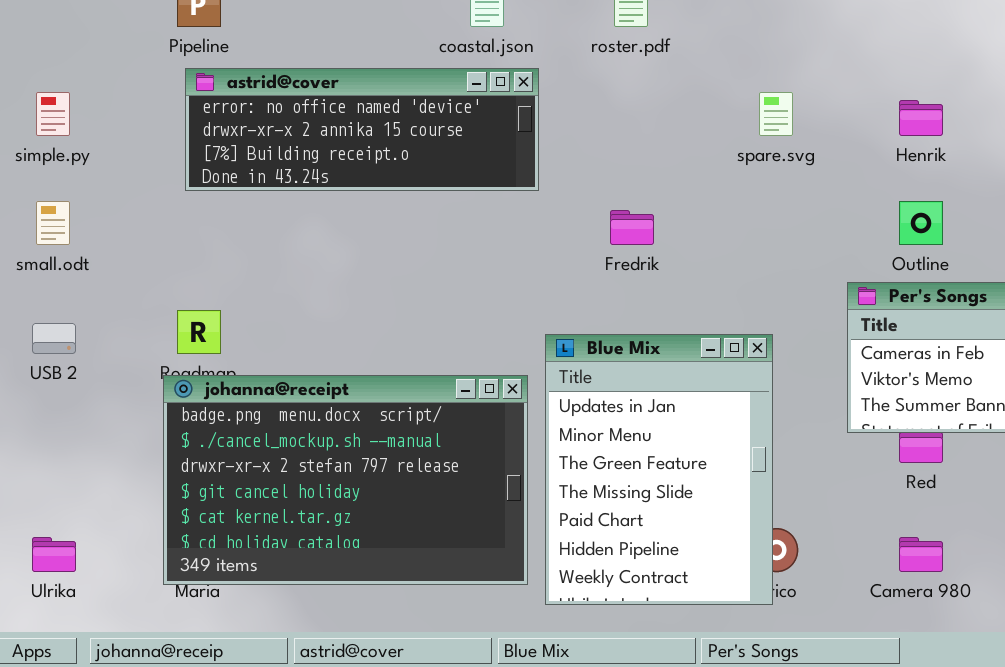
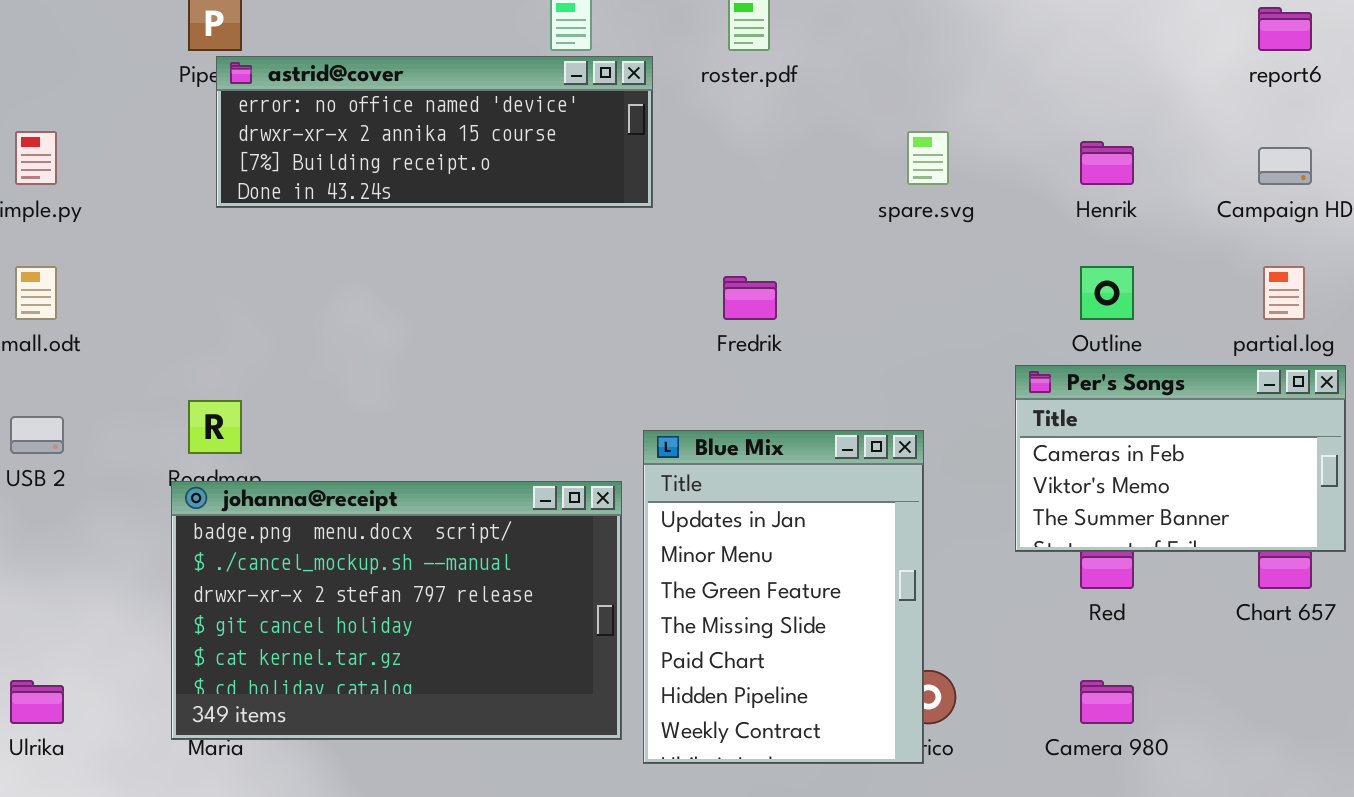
astrid@cover: [185,68,539,191] -> [216,56,653,208], moved

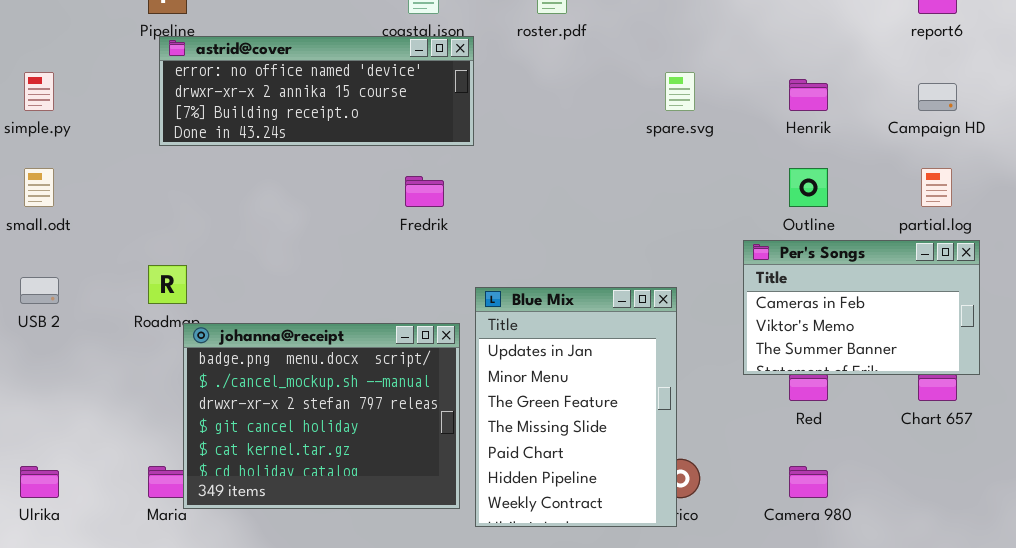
astrid@cover: [216,56,653,208] -> [159,36,474,146], moved
Fredrik: [723,276,777,320] -> [405,176,444,207], moved
johanna@receipt: [171,481,622,740] -> [183,323,460,509], resized

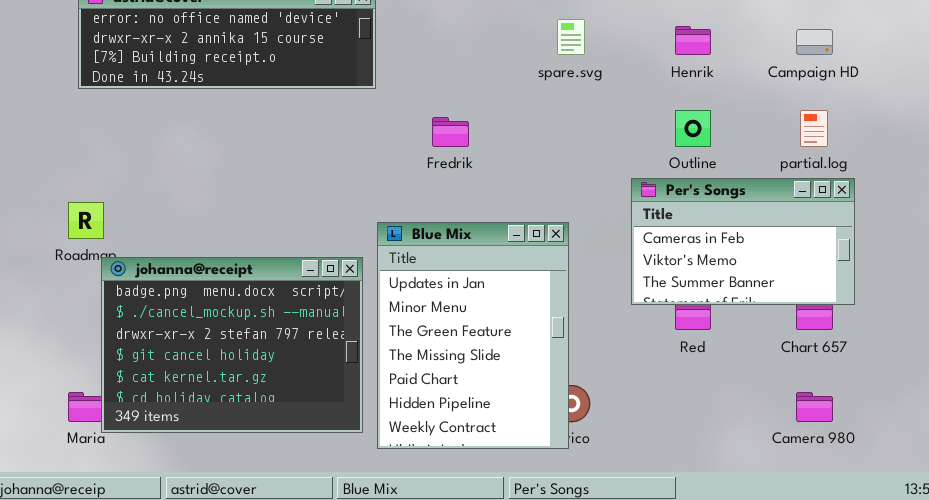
Fredrik: [405,176,444,207] -> [432,117,469,147], moved
Camera 980: [789,466,828,498] -> [796,392,833,422], moved

